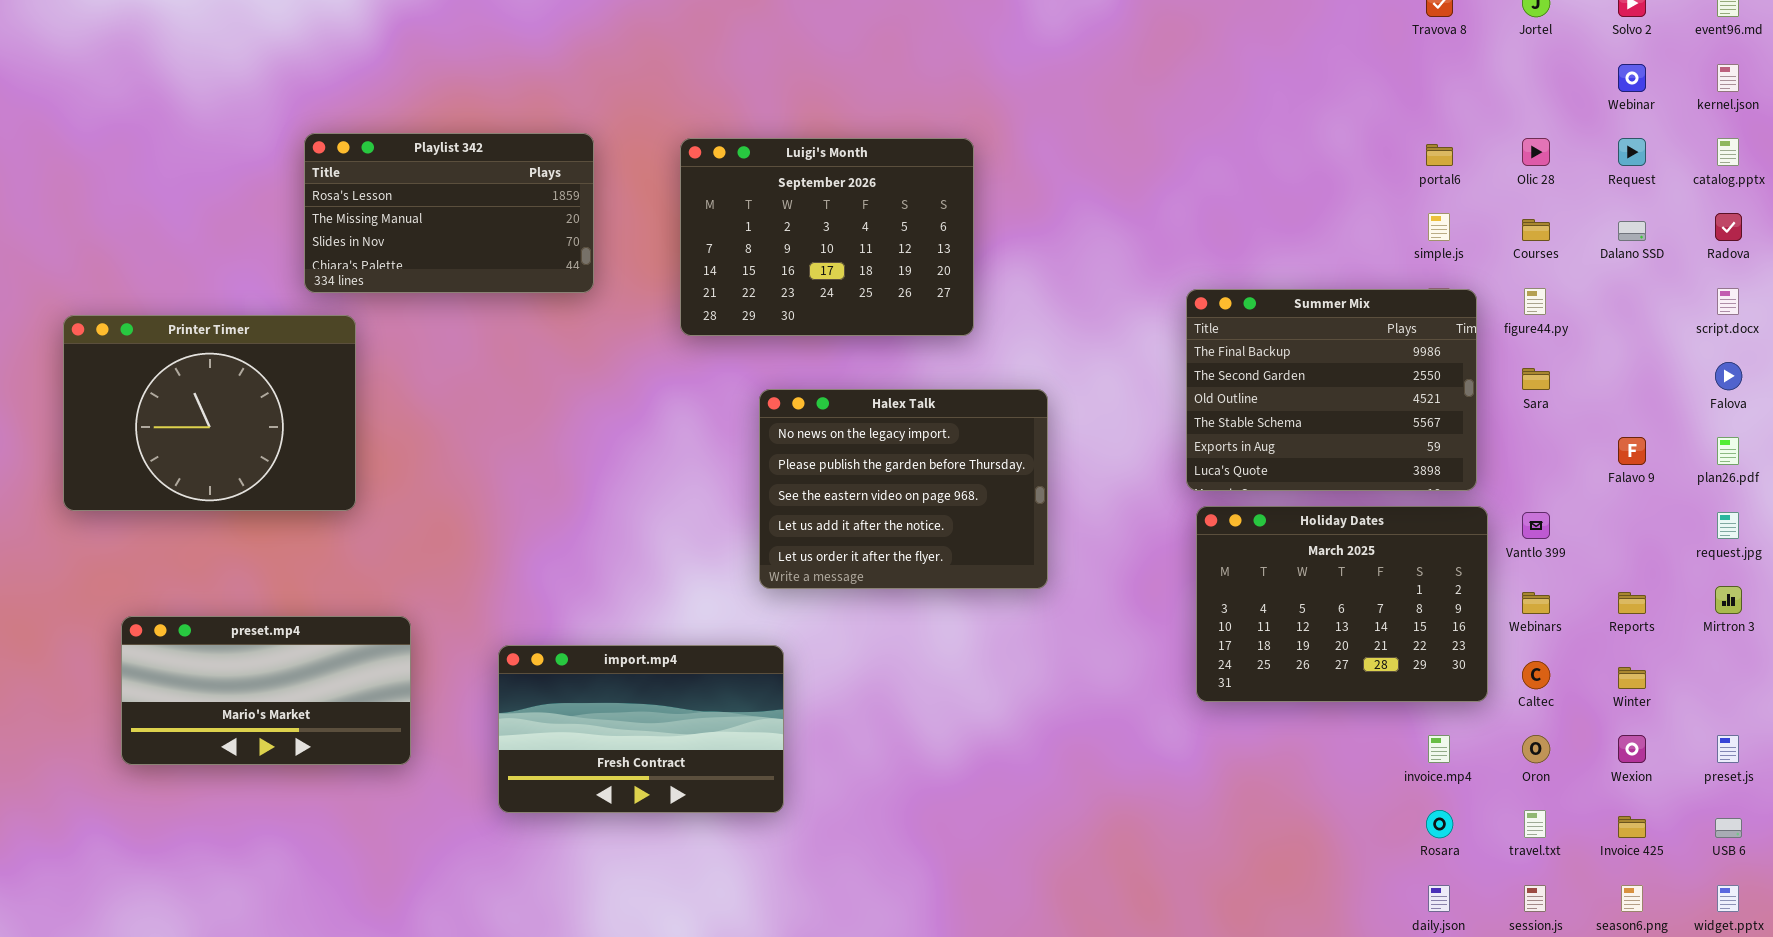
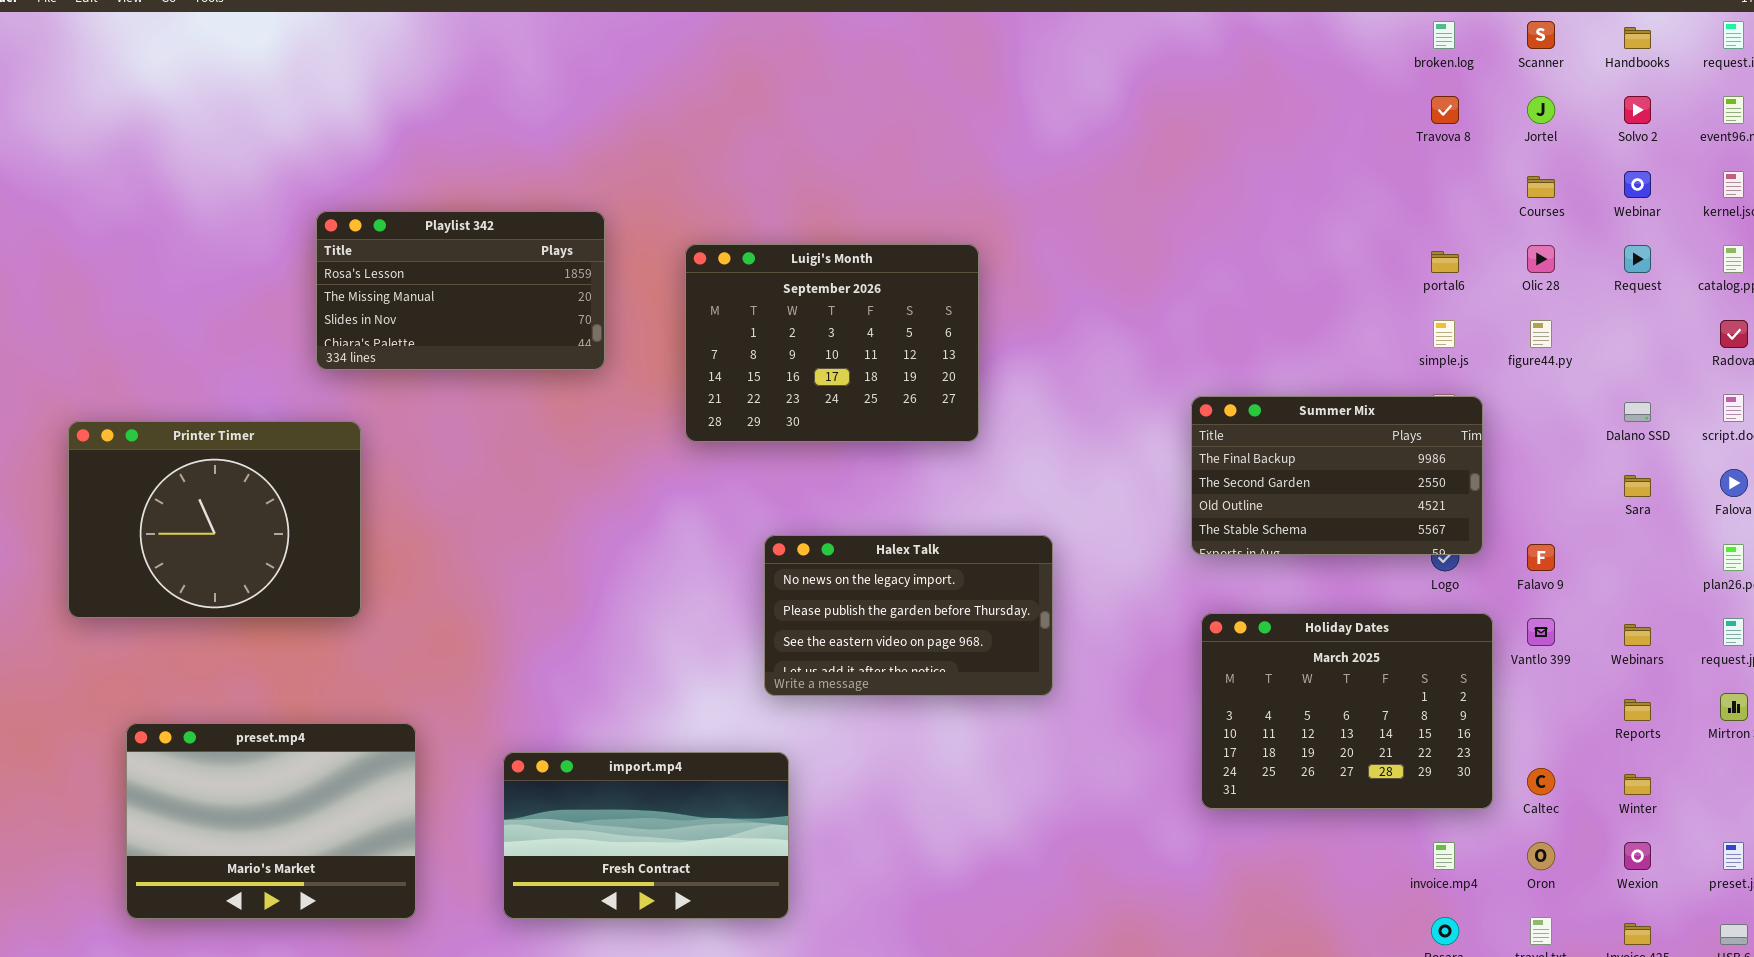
Playlist 342: [304,133,594,293] -> [316,211,605,370], moved
Courses: [1522,219,1550,241] -> [1527,176,1555,198], moved
Dalano SSD: [1618,221,1646,241] -> [1624,402,1651,422], moved
figure44.py: [1524,288,1546,315] -> [1530,320,1552,348], moved
Summer Mix: [1186,289,1477,491] -> [1191,396,1483,555], resized
Sara: [1522,368,1550,390] -> [1624,475,1651,497], moved
Halex Talk: [759,389,1048,589] -> [764,535,1053,696], resized
Falavo 9: [1618,437,1646,465] -> [1527,544,1555,571], moved
Webinars: [1522,592,1550,614] -> [1624,624,1651,646], moved
preset.mp4: [121,616,411,765] -> [126,723,416,919], resized

